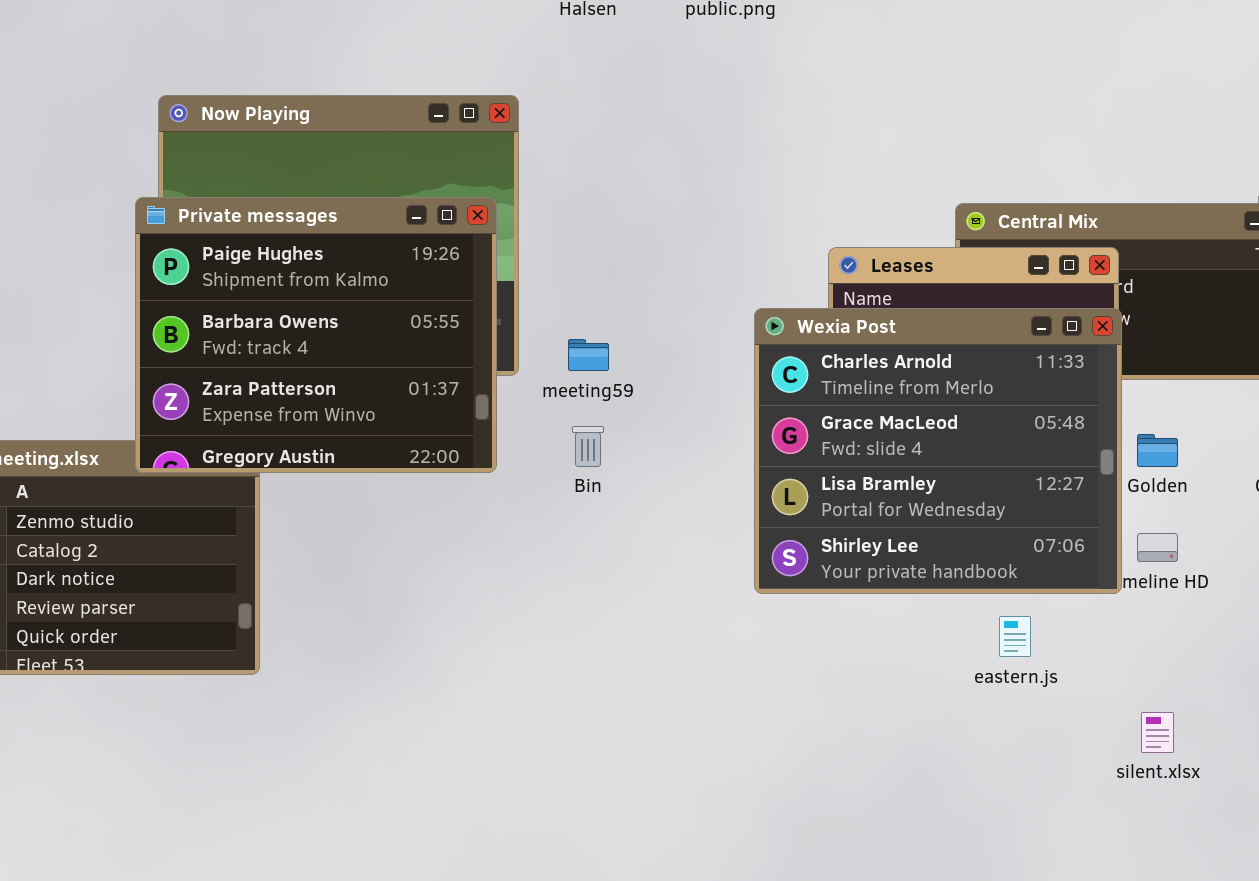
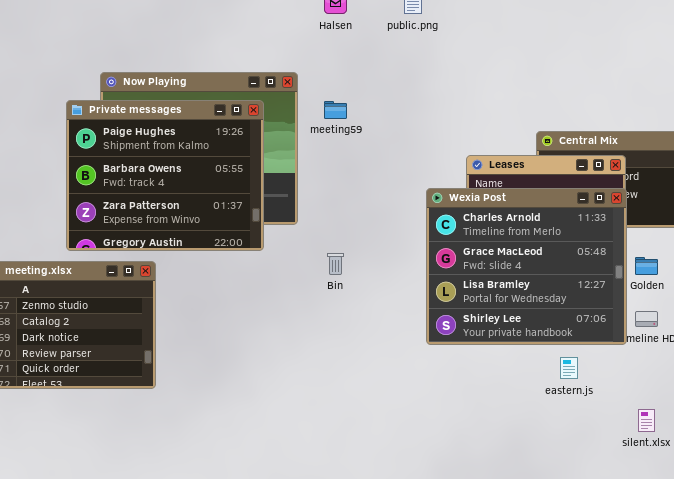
Private messages: [135,197,497,473] -> [66,100,264,251], moved
meeting59: [568,339,609,371] -> [324,101,347,119], moved

